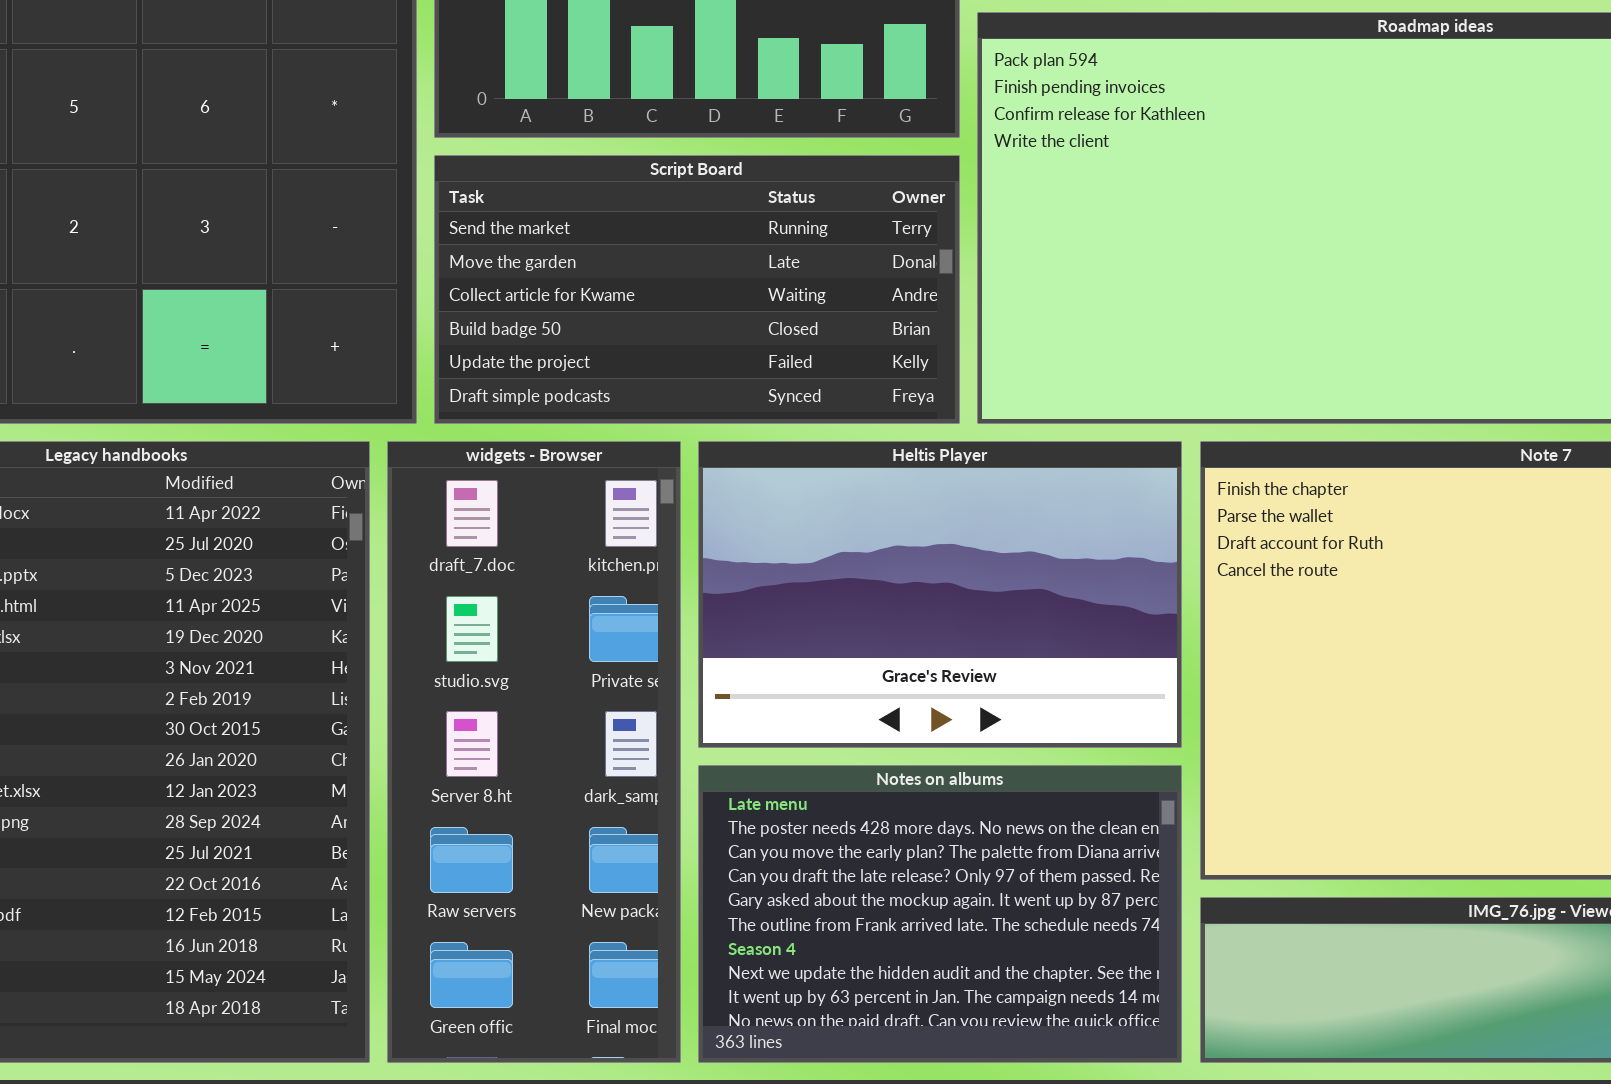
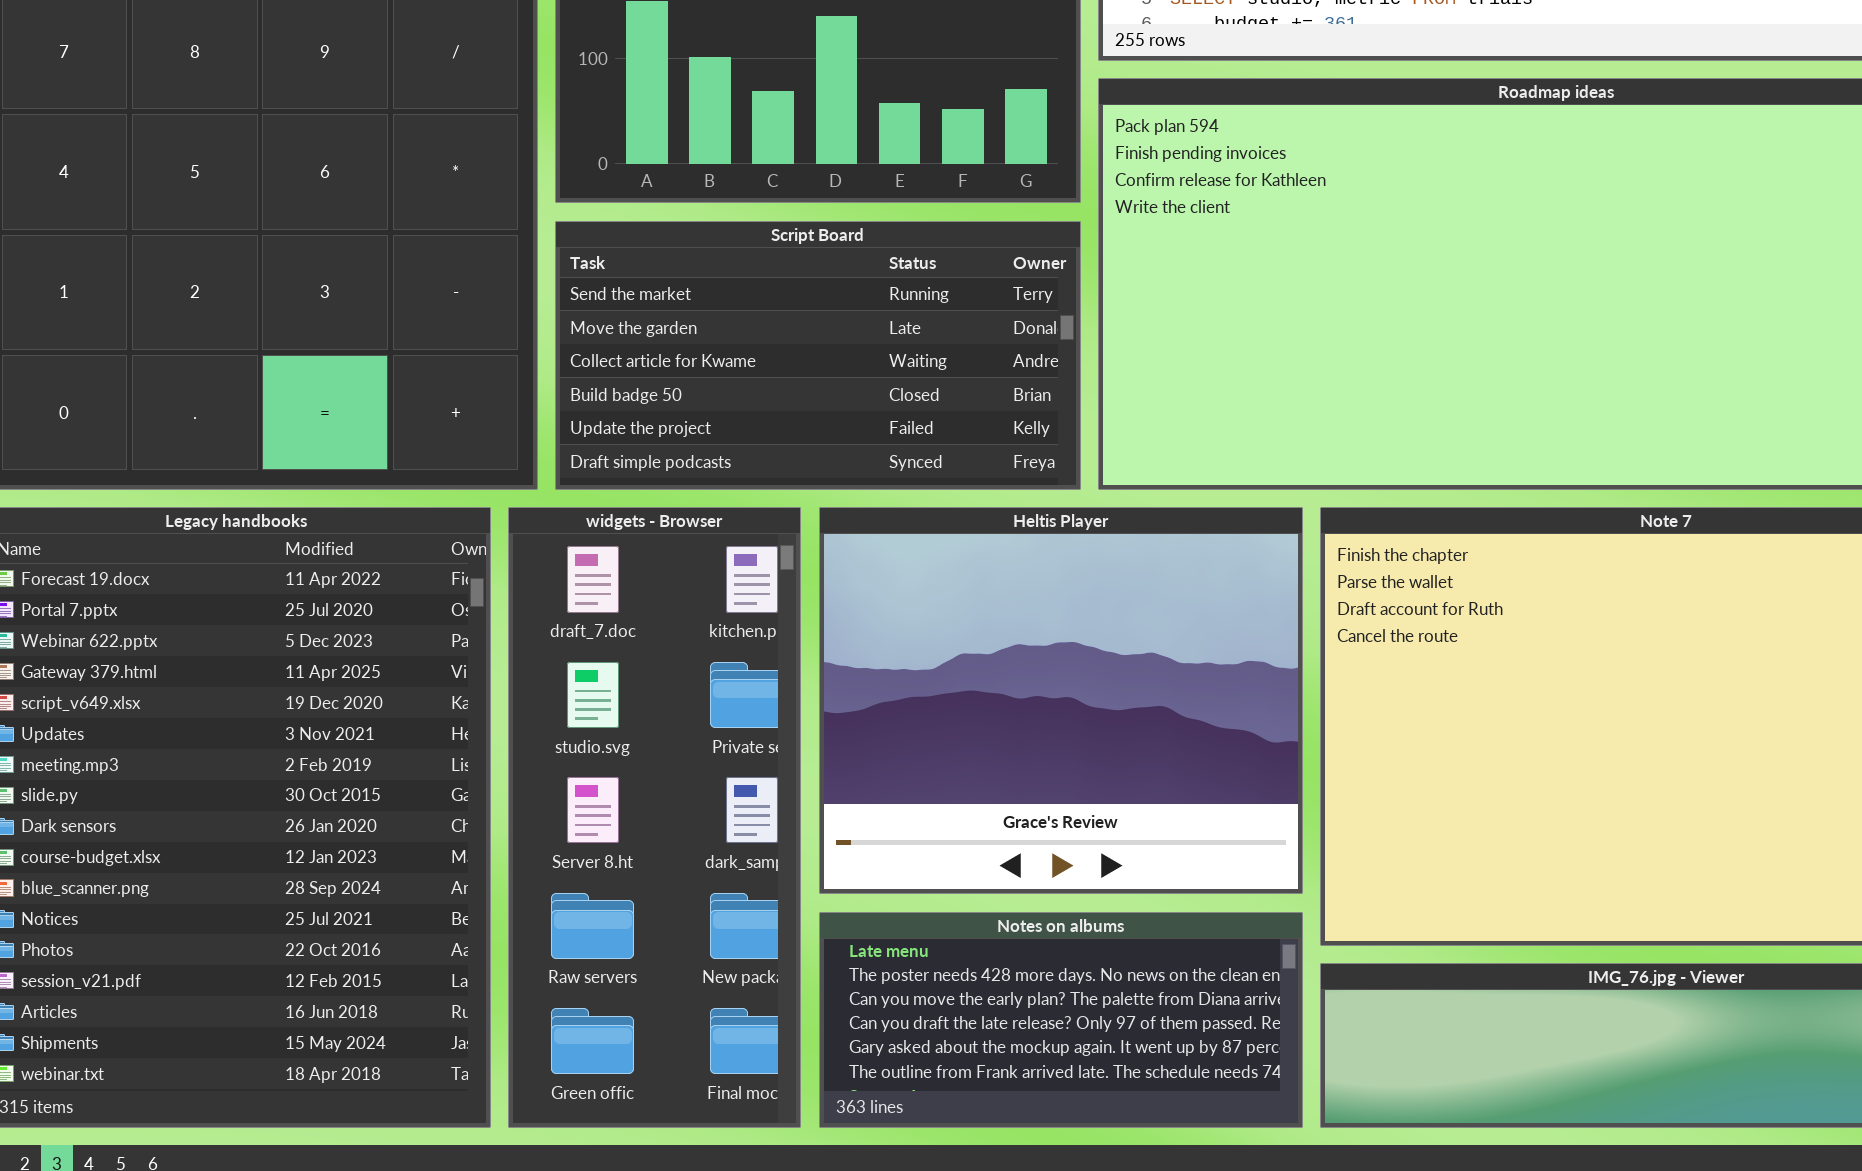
Heltis Player: [698,441,1182,748] -> [819,507,1303,894], resized
Notes on albums: [698,765,1182,1063] -> [819,912,1303,1128], resized

